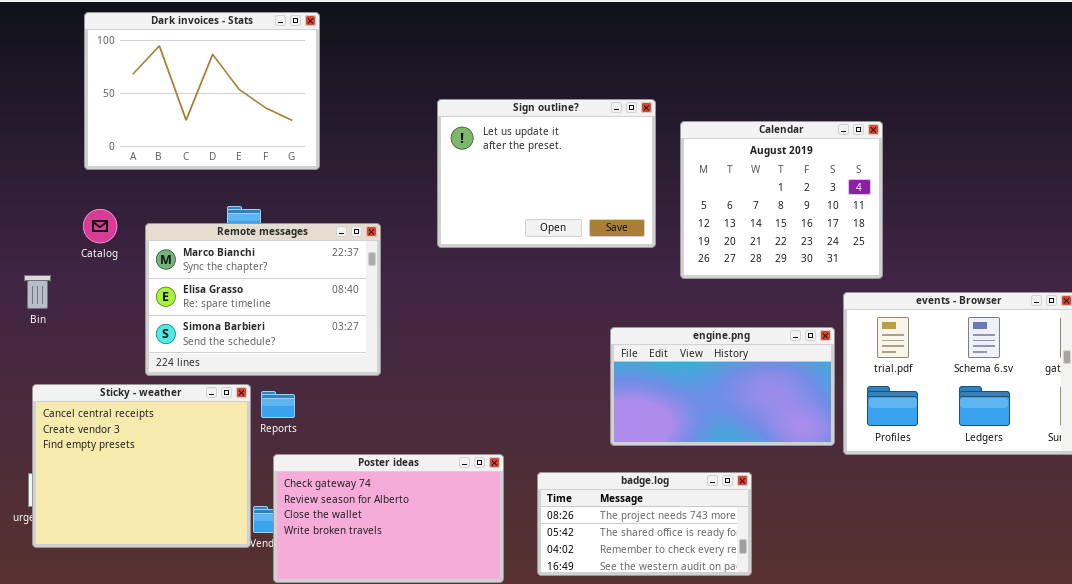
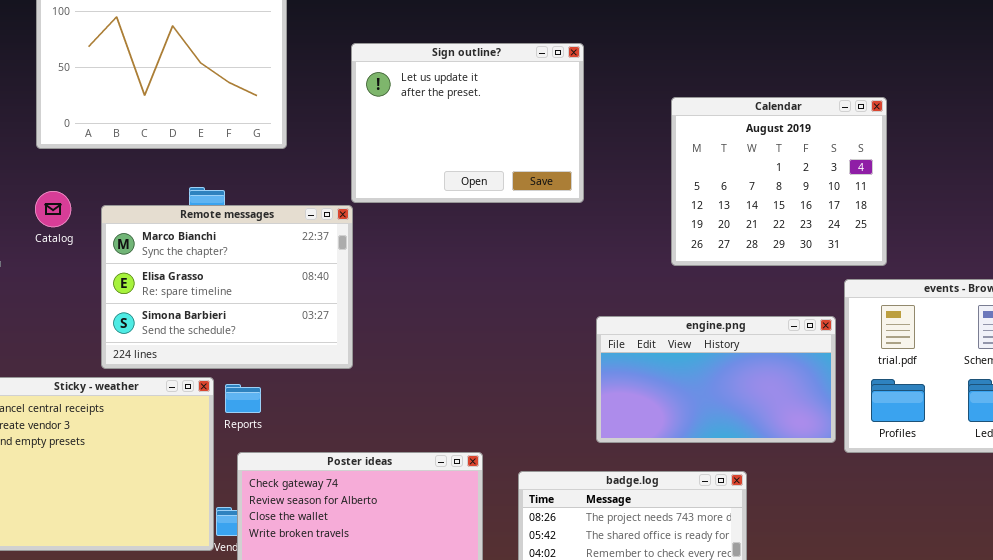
Sign outline?: [437,99,656,248] -> [351,43,584,203], moved

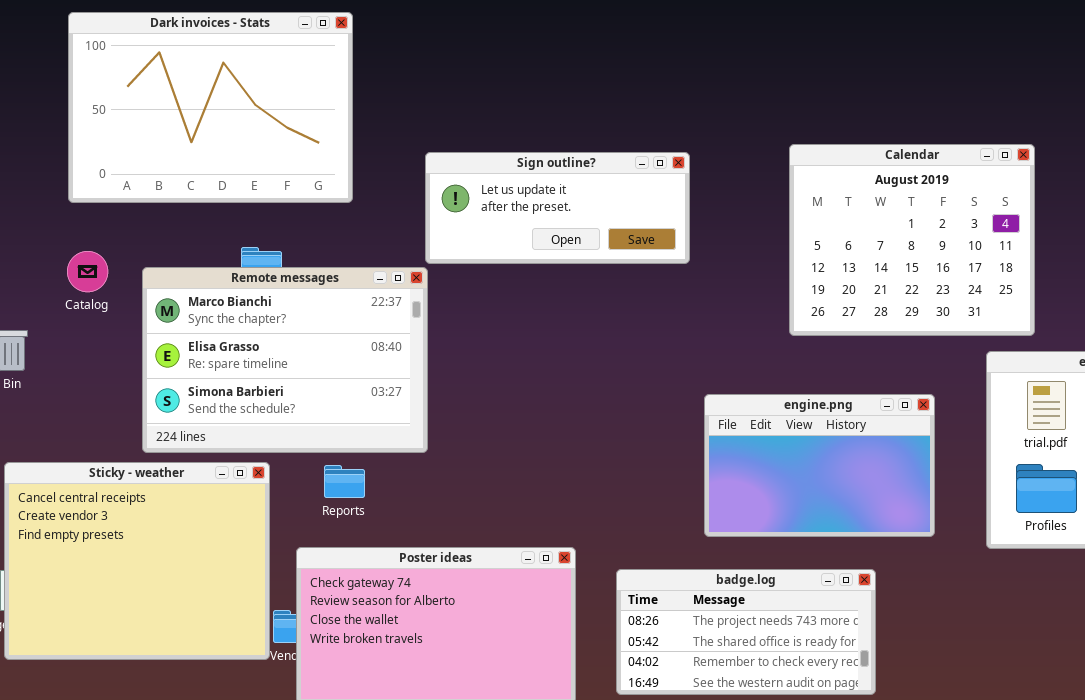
Sign outline?: [351,43,584,203] -> [425,152,690,264], resized
engine.png: [596,316,836,443] -> [704,394,935,537], resized
Reports: [225,384,261,413] -> [324,465,365,498], moved

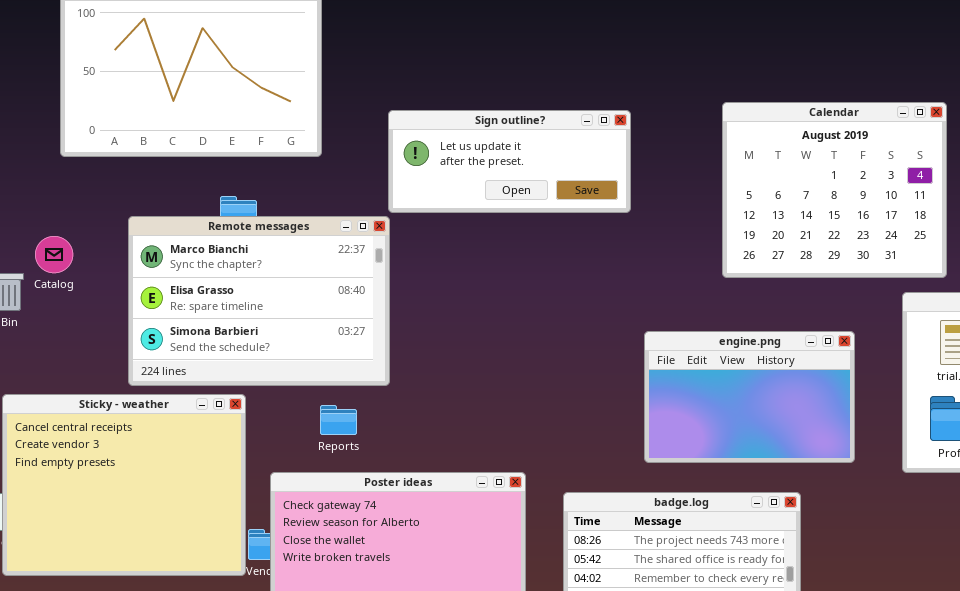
Catalog: [67,251,108,292] -> [35,236,73,273], moved
Reports: [324,465,365,498] -> [320,405,357,435], moved

